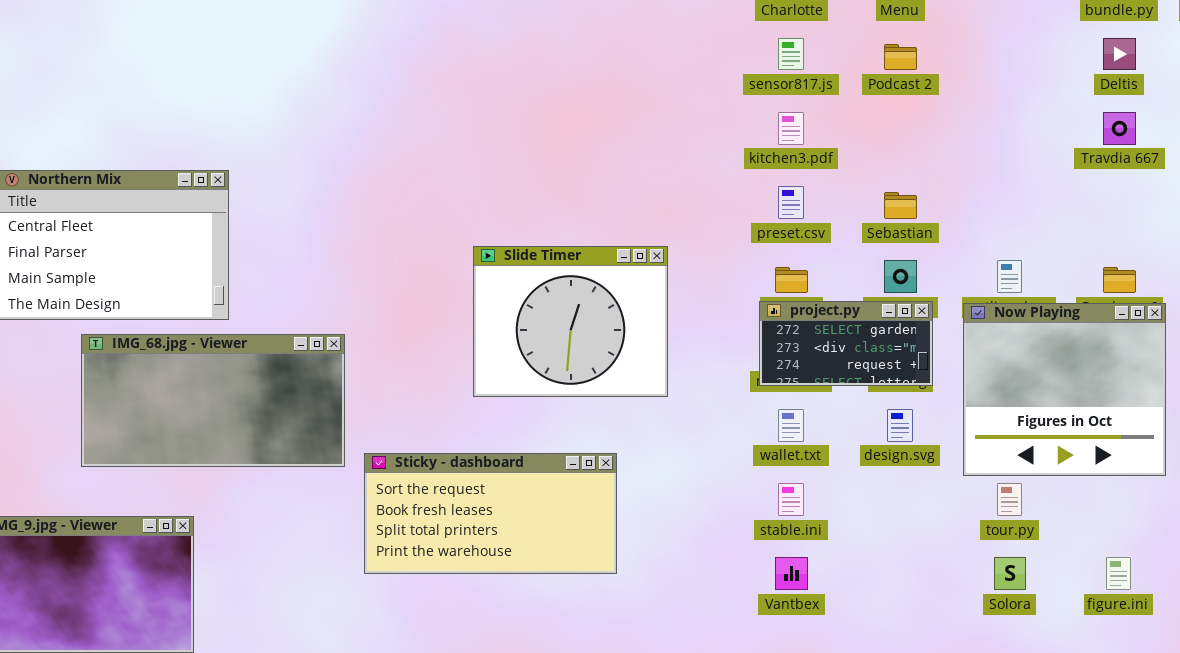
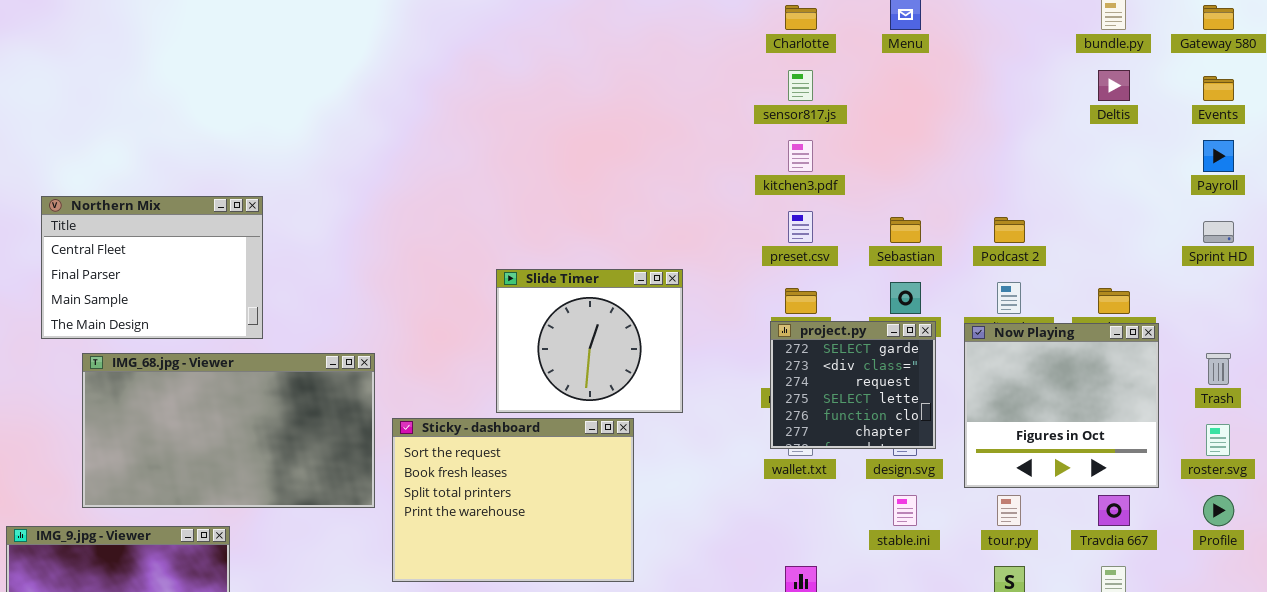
Podcast 2: [884,44,917,70] -> [994,217,1025,243], moved
Travdia 667: [1103,112,1136,145] -> [1098,495,1130,526], moved
project.py: [759,301,933,386] -> [770,321,936,449], resized
IMG_68.jpg - Viewer: [81,334,345,467] -> [82,353,375,508], resized
Sticky - dashboard: [364,453,617,574] -> [392,418,634,582], resized
stable.ini: [778,483,804,516] -> [893,495,917,526], moved

